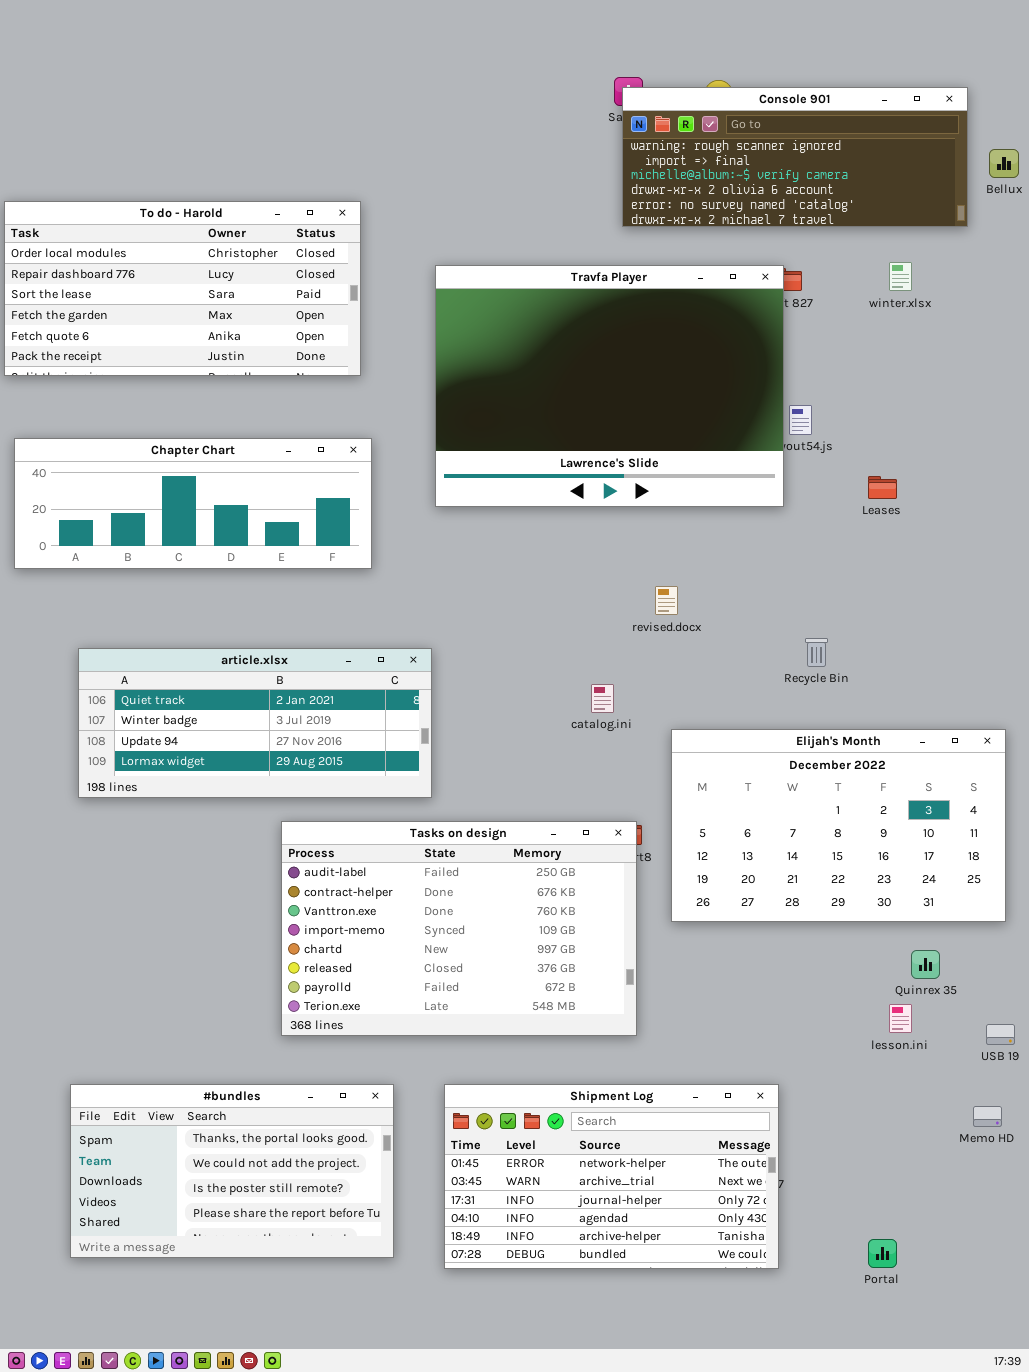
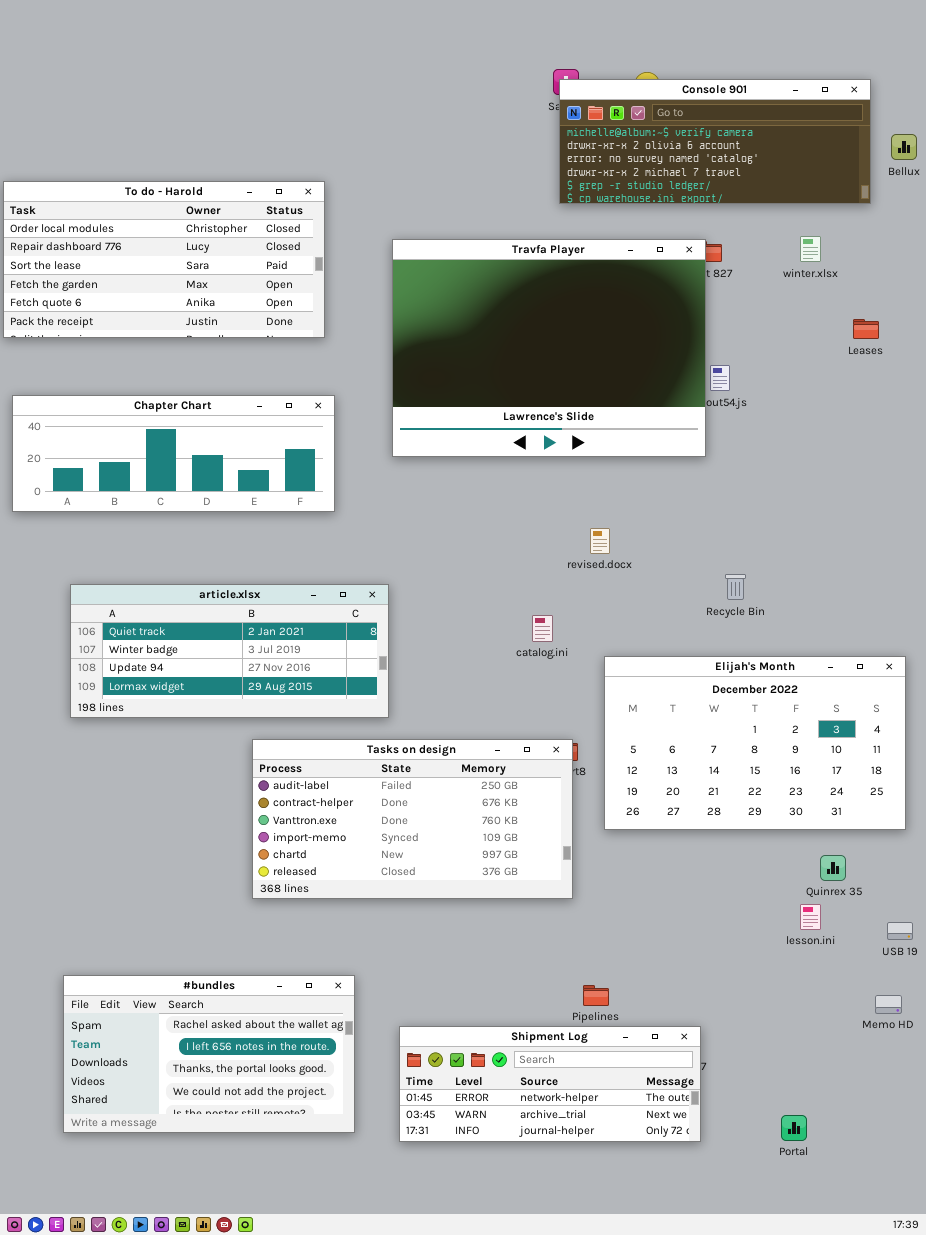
Console 901: [622,87,968,227] -> [559,79,871,204], scrolled down 2 rows
Leases: [868,476,897,499] -> [853,319,879,339], moved
Tasks on design: [281,821,637,1036] -> [252,739,573,899], resized
#bundles: [70,1084,394,1258] -> [63,975,355,1133], scrolled up 2 rows
Shipment Log: [444,1084,779,1269] -> [399,1026,701,1142], resized

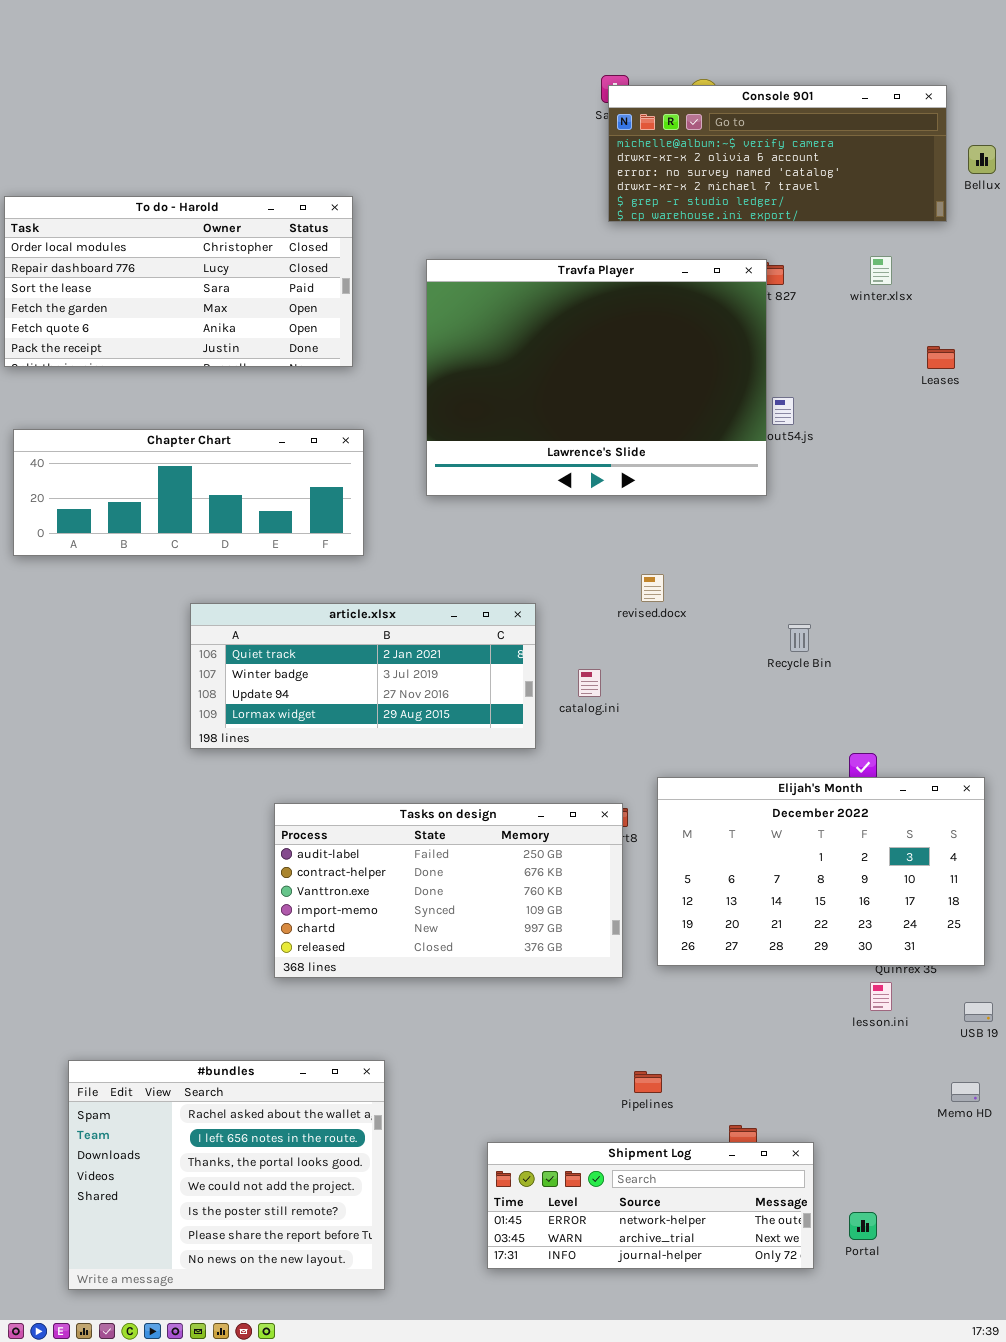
article.xlsx: [70,584,389,718] -> [190,603,536,749], moved
Elijah's Month: [604,656,906,830] -> [657,777,985,966], moved
#bundles: [63,975,355,1133] -> [68,1060,385,1290], resized
Shipment Log: [399,1026,701,1142] -> [487,1142,814,1269], moved

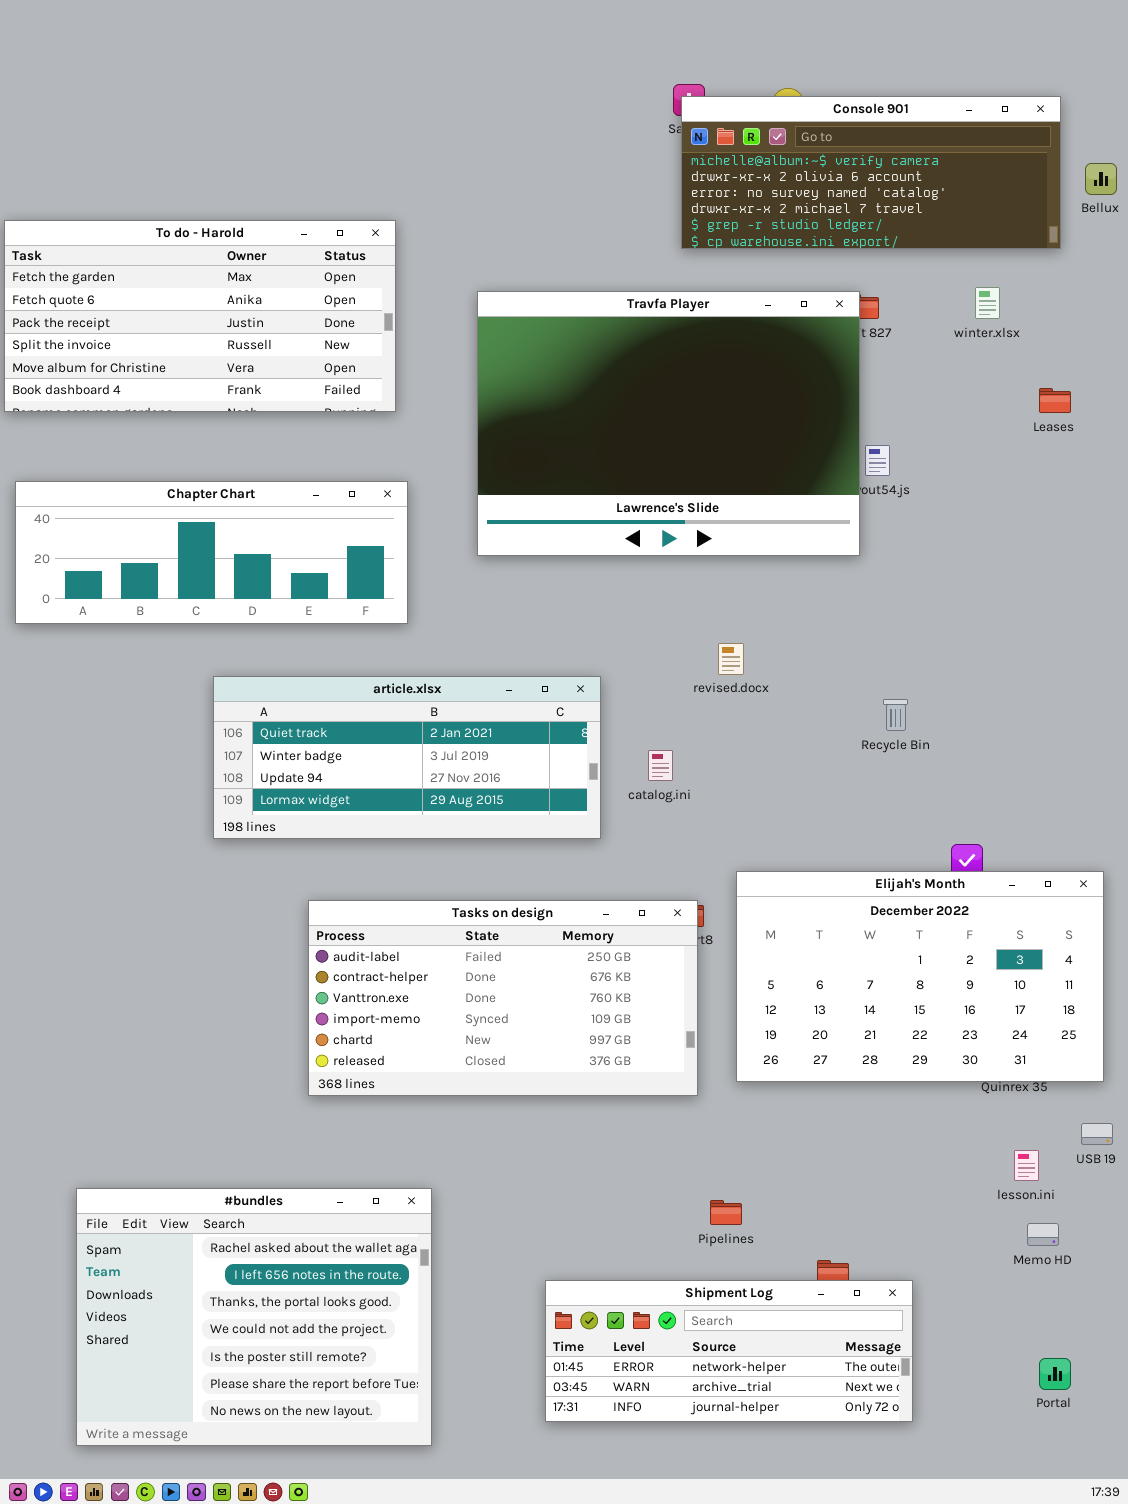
To do - Harold: [4,196,353,367] -> [4,220,396,412], scrolled down 3 rows
lesson.ini: [870,982,892,1011] -> [1014,1150,1039,1181], moved
Memo HD: [951,1082,980,1102] -> [1027,1223,1059,1246], moved
Portal: [849,1212,877,1240] -> [1039,1358,1071,1390], moved

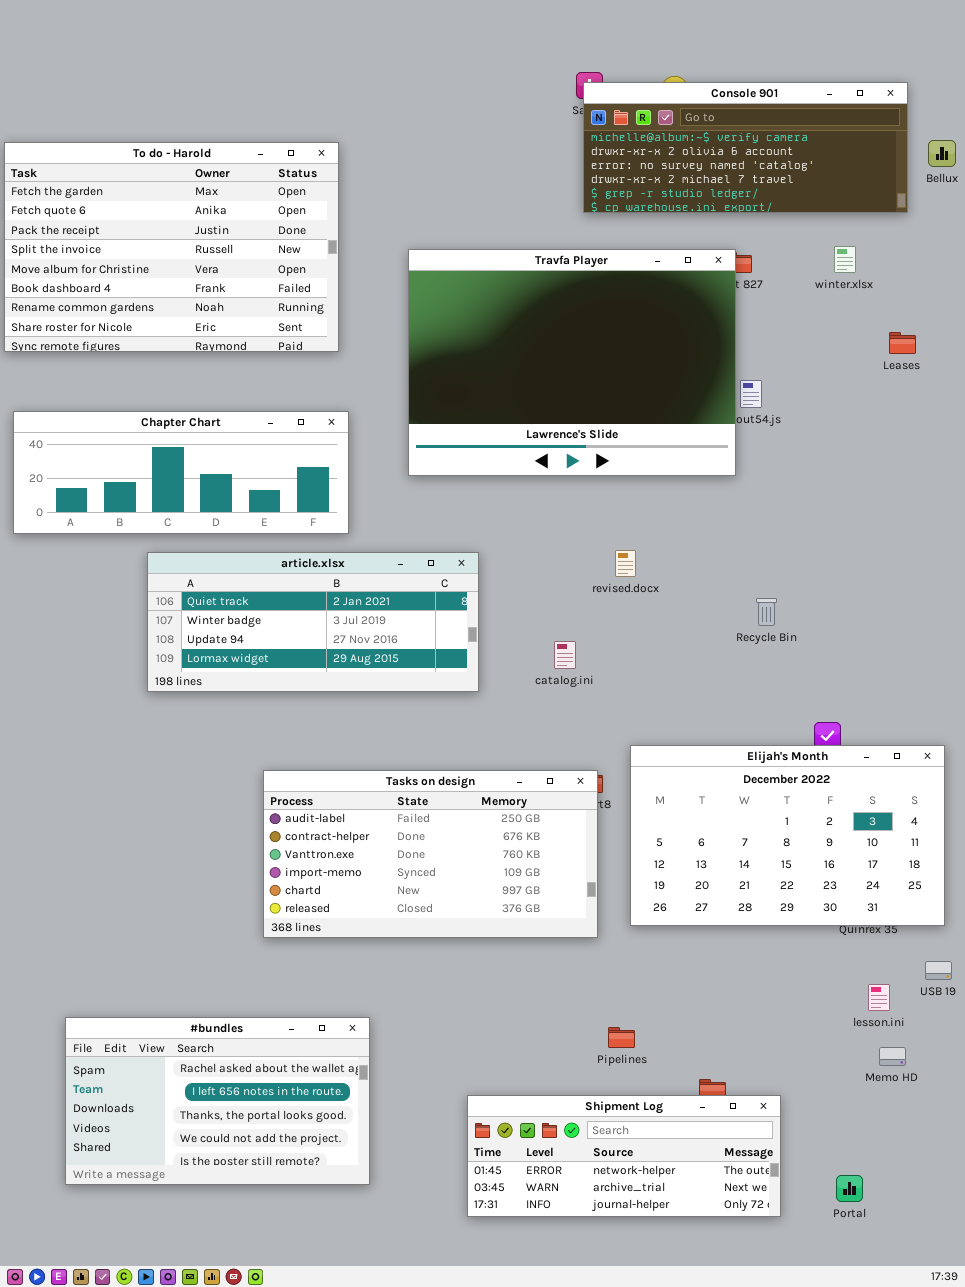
To do - Harold: [4,220,396,412] -> [4,142,339,352], resized
article.xlsx: [213,676,601,839] -> [147,552,479,692], moved
#bundles: [76,1188,432,1446] -> [65,1017,370,1185], resized
Portal: [1039,1358,1071,1390] -> [836,1175,863,1202], moved

